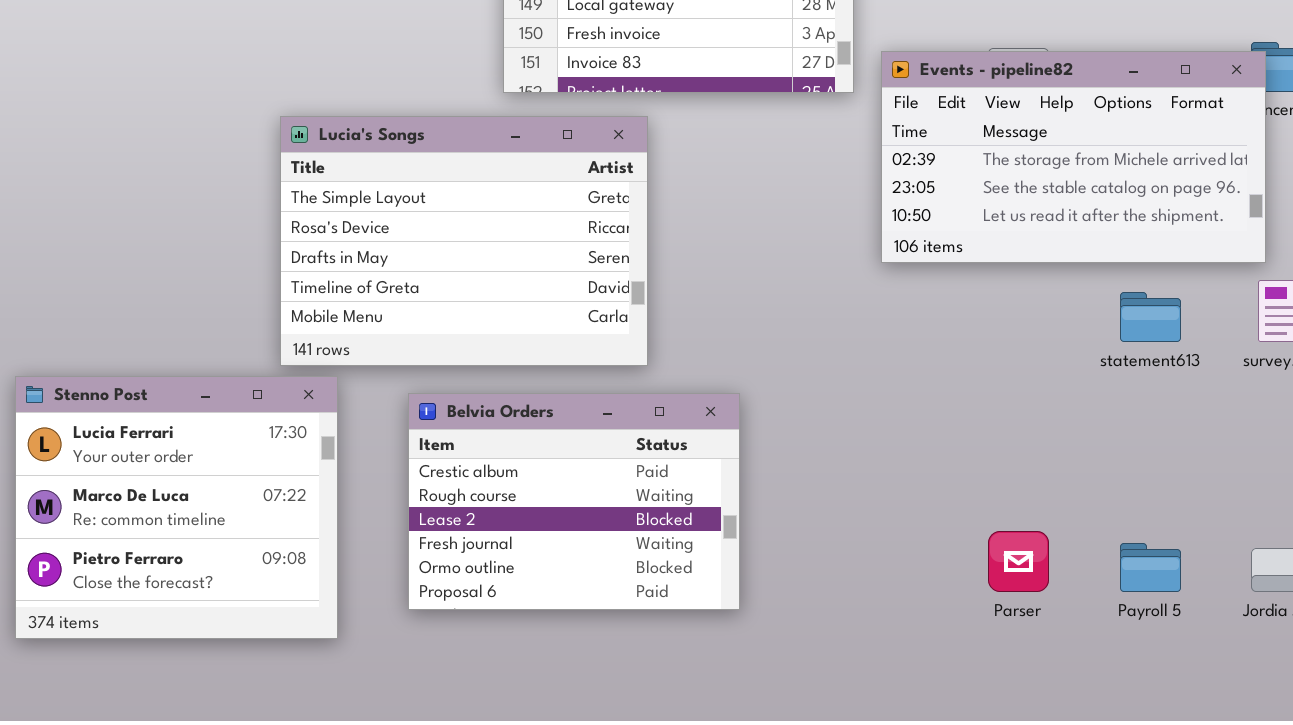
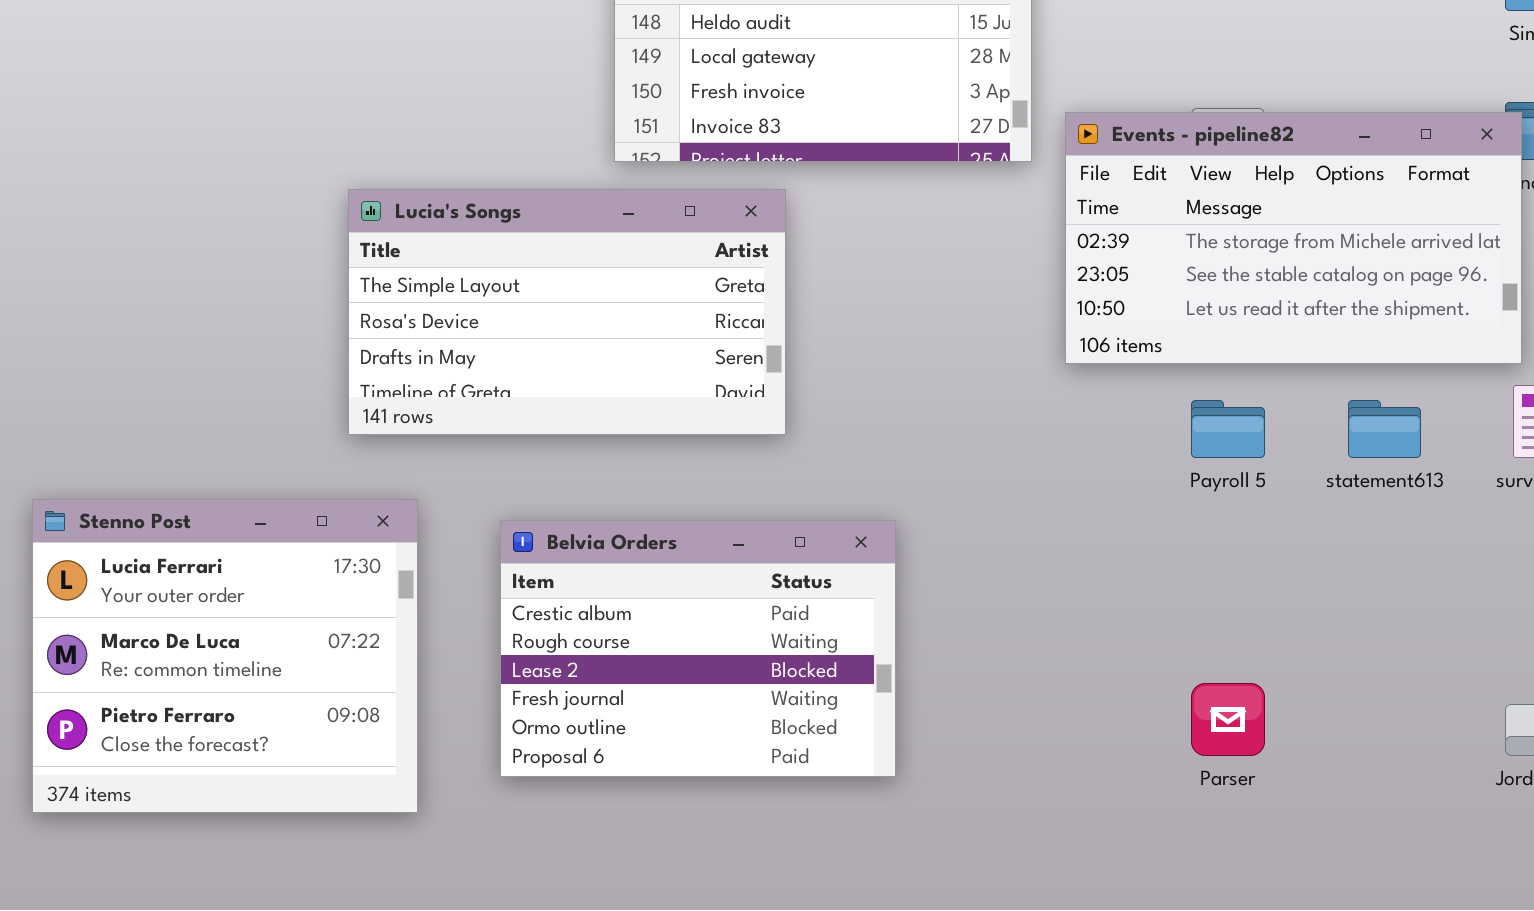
Lucia's Songs: [280,116,648,366] -> [348,189,786,435], resized
Payroll 5: [1120,543,1181,592] -> [1191,400,1265,458], moved

